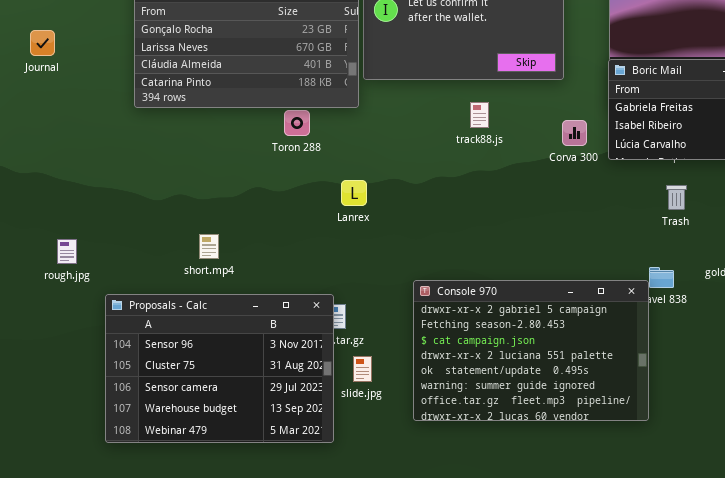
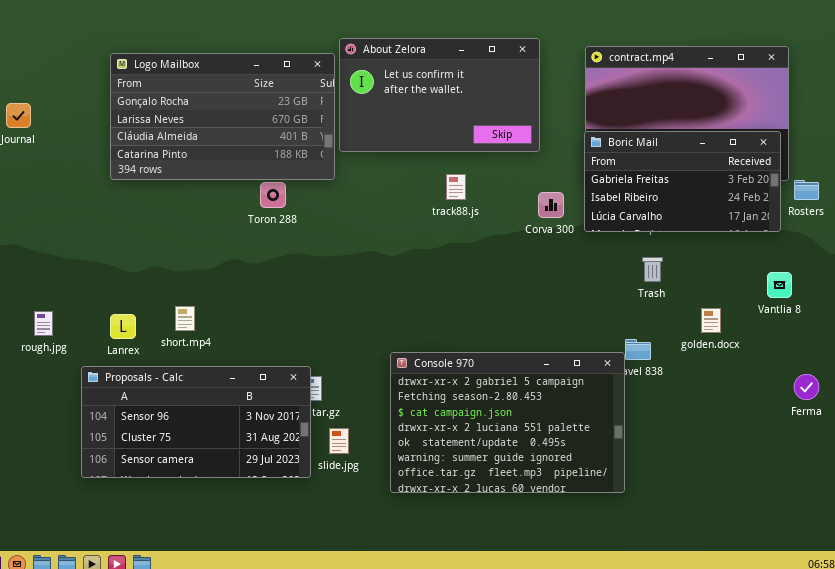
Lanrex: [341,180,367,206] -> [110,314,136,339], moved
Proposals - Calc: [105,294,334,443] -> [81,366,311,478], resized

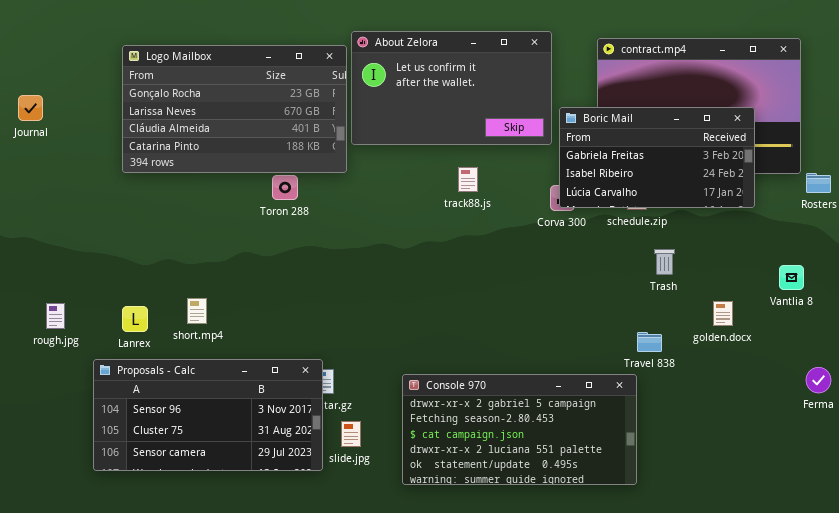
Boric Mail: [584,131,781,232] -> [559,107,755,208], moved
Console 970: [390,352,625,493] -> [402,374,637,485], resized

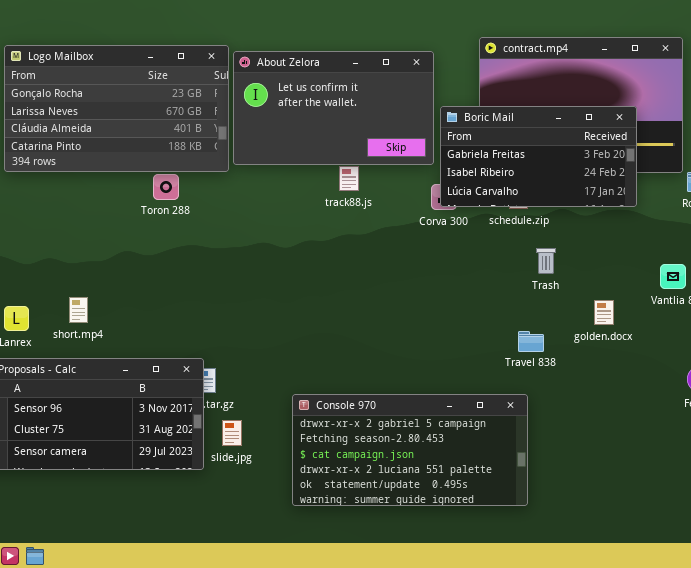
About Zelora: [351,31,552,145] -> [233,51,434,165], moved
Console 970: [402,374,637,485] -> [292,394,528,506], moved

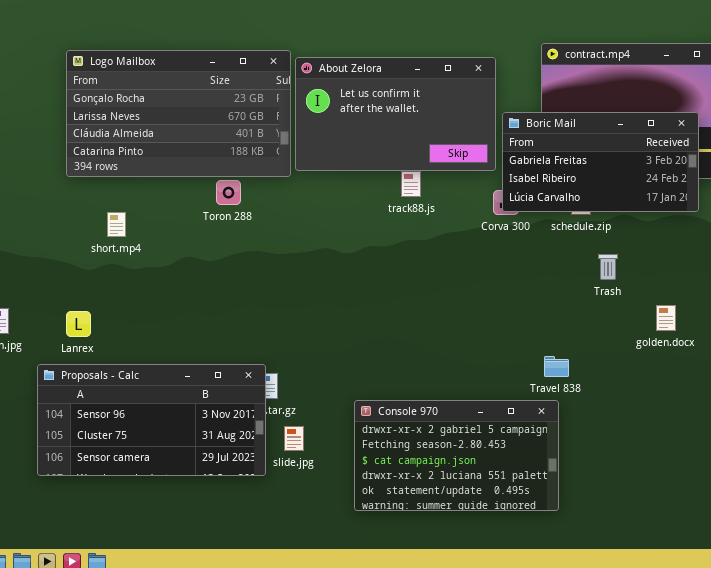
short.mp4: [69,297,88,323] -> [107,212,126,237], moved
Travel 838: [518,331,544,352] -> [544,356,569,377], moved
Console 970: [292,394,528,506] -> [354,400,559,511], resized

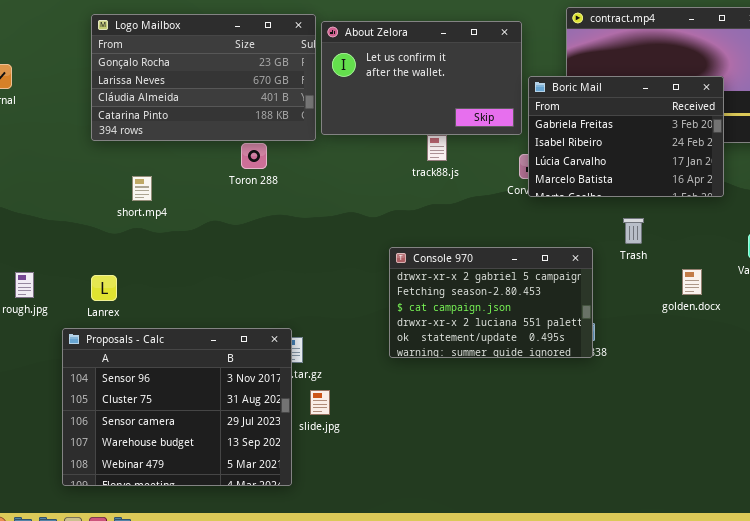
Boric Mail: [502,112,699,212] -> [528,76,724,197], resized
Proposals - Calc: [37,364,266,476] -> [62,328,292,486], resized
Console 970: [354,400,559,511] -> [389,247,593,358], moved

